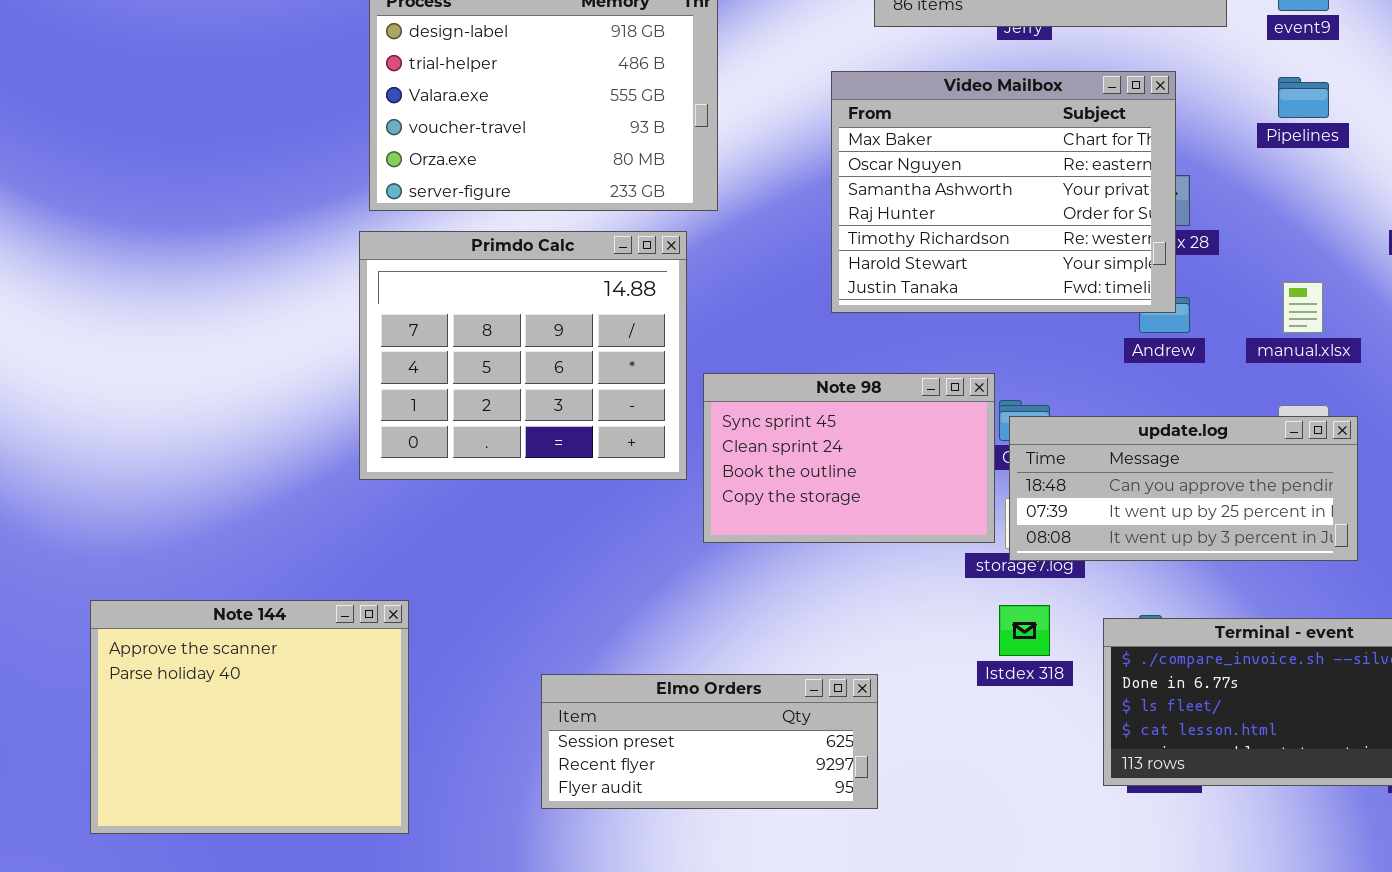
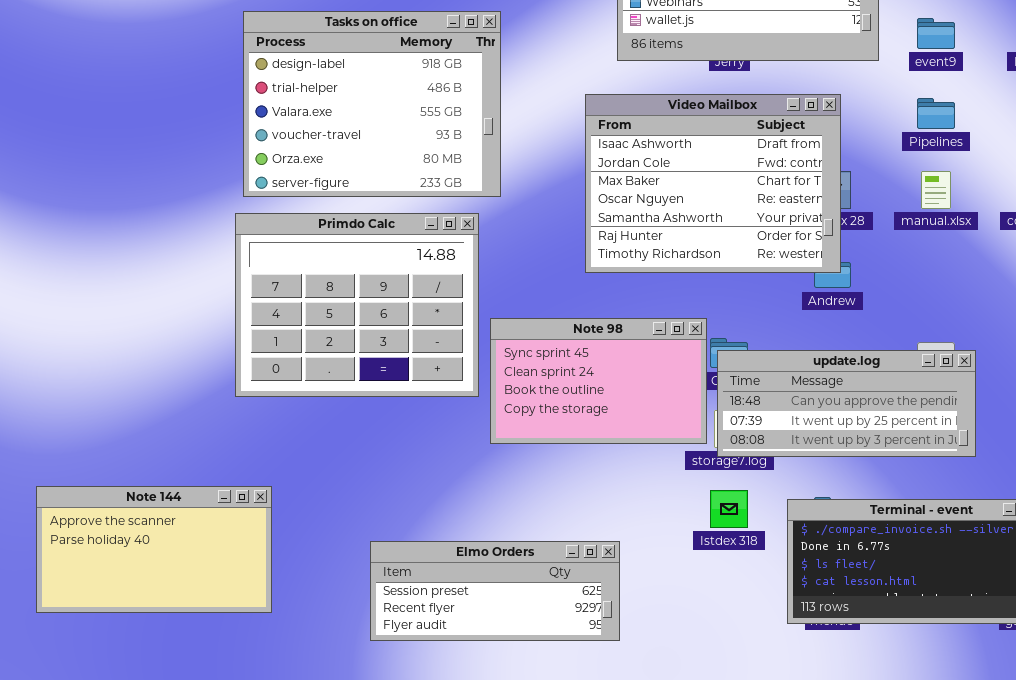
Video Mailbox: [831,71,1176,313] -> [585,94,841,273], scrolled up 2 rows
manual.xlsx: [1283,282,1323,333] -> [921,171,951,209], moved
Note 144: [90,600,409,834] -> [36,486,272,613], resized

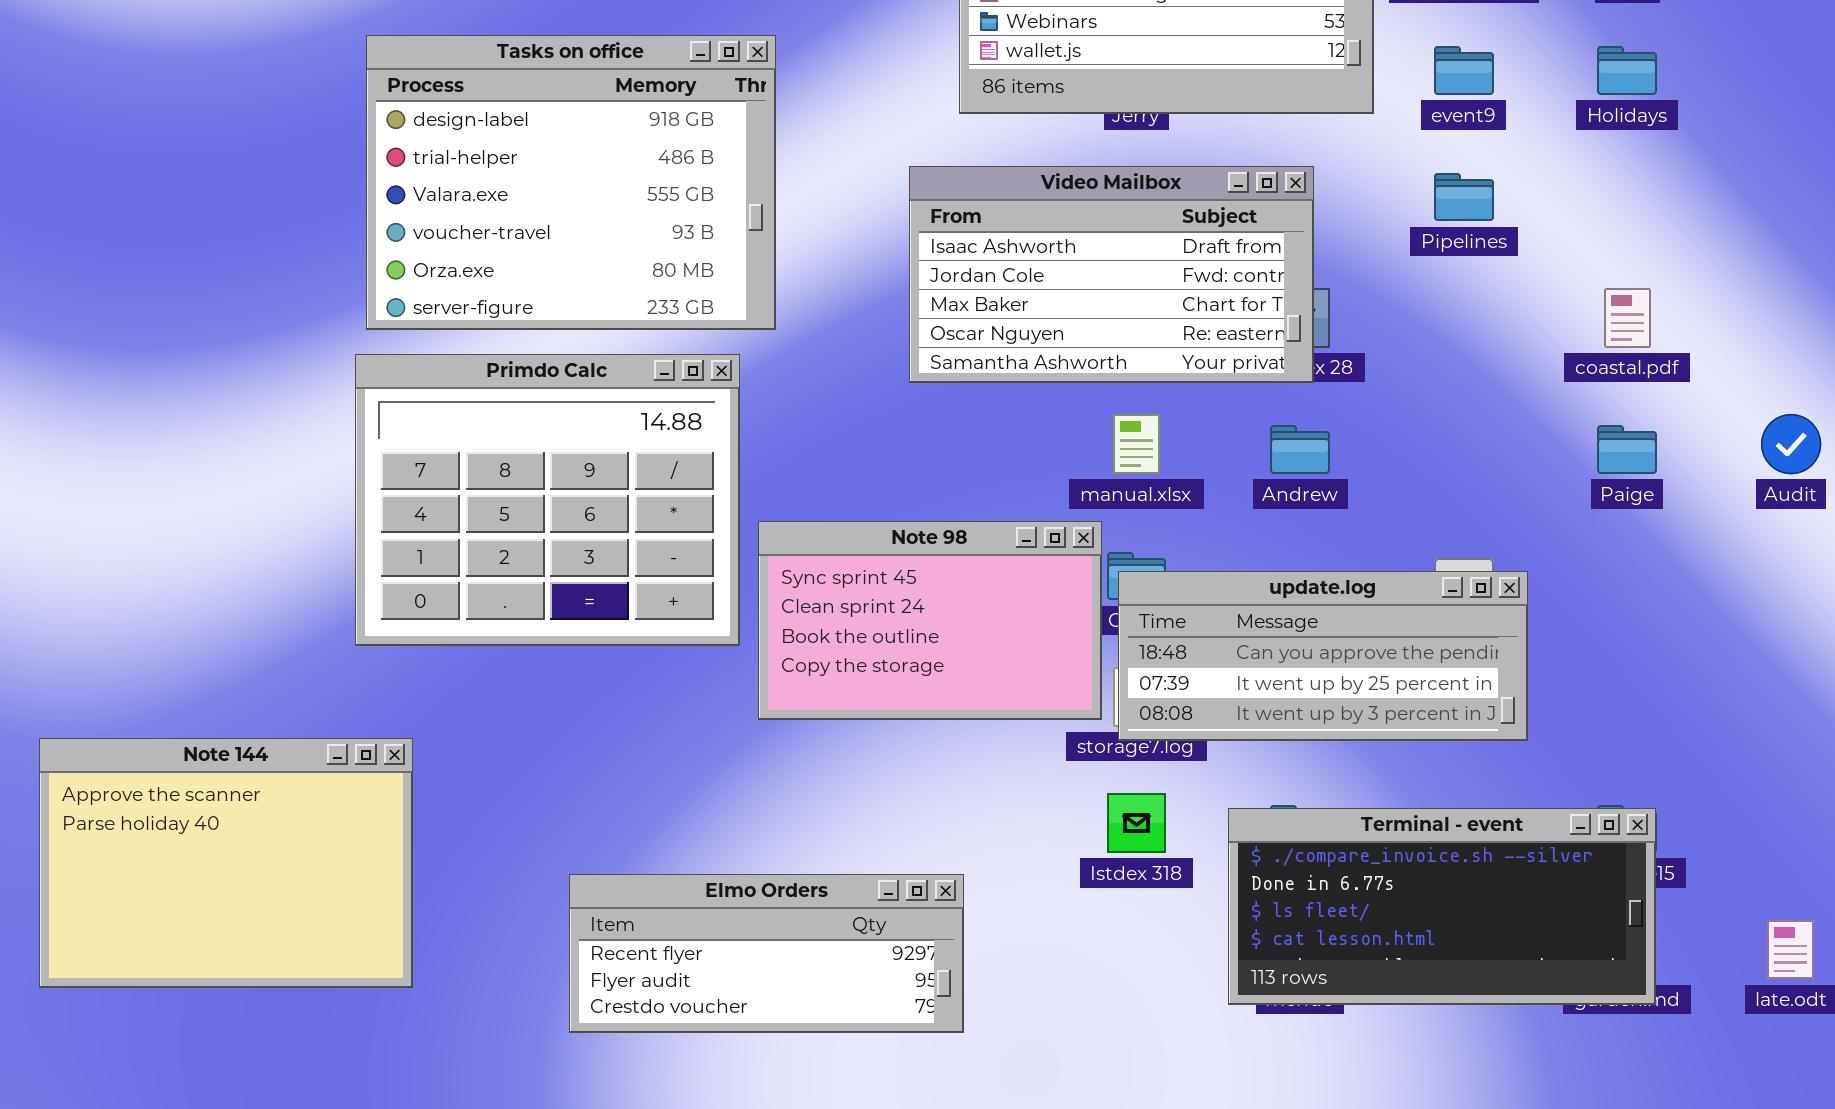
Video Mailbox: [585,94,841,273] -> [909,166,1314,383], resized
manual.xlsx: [921,171,951,209] -> [1113,414,1160,474], moved
Note 144: [36,486,272,613] -> [39,738,413,988], resized
Elmo Orders: [370,541,620,641] -> [569,874,964,1033], scrolled down 1 row

